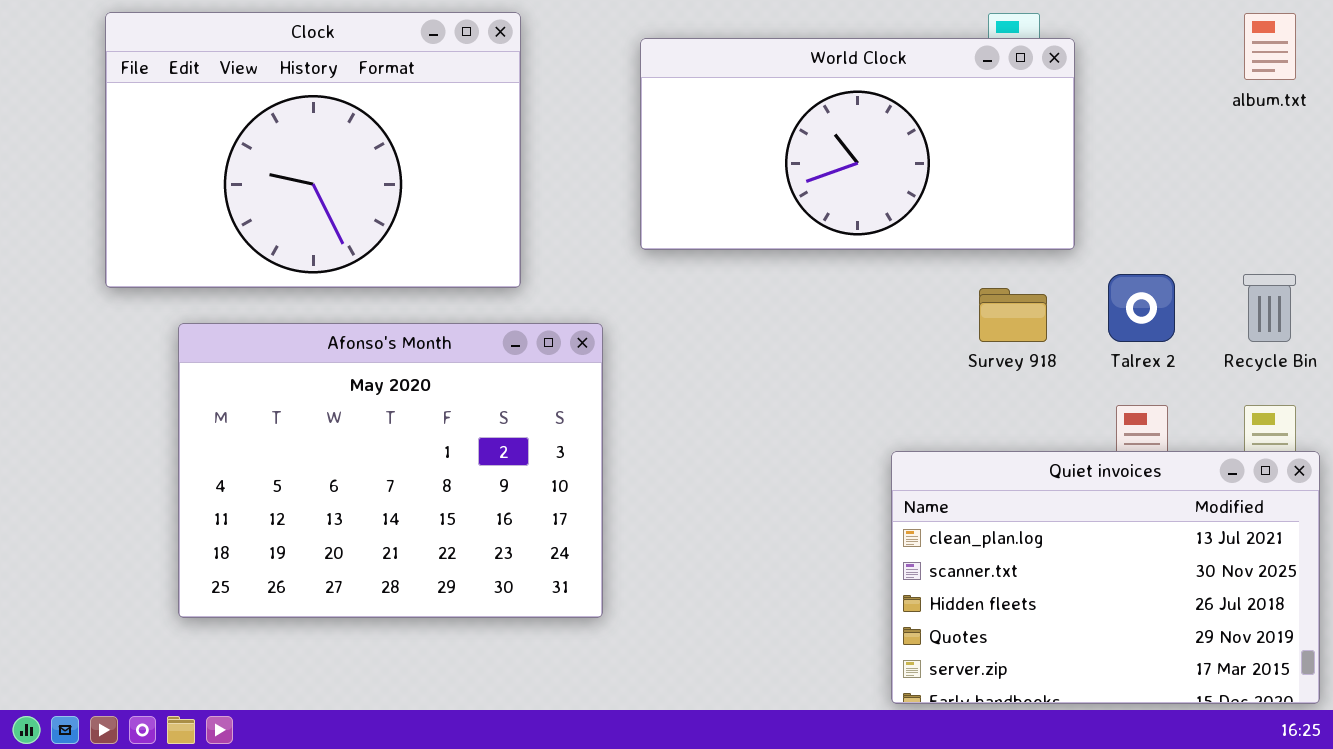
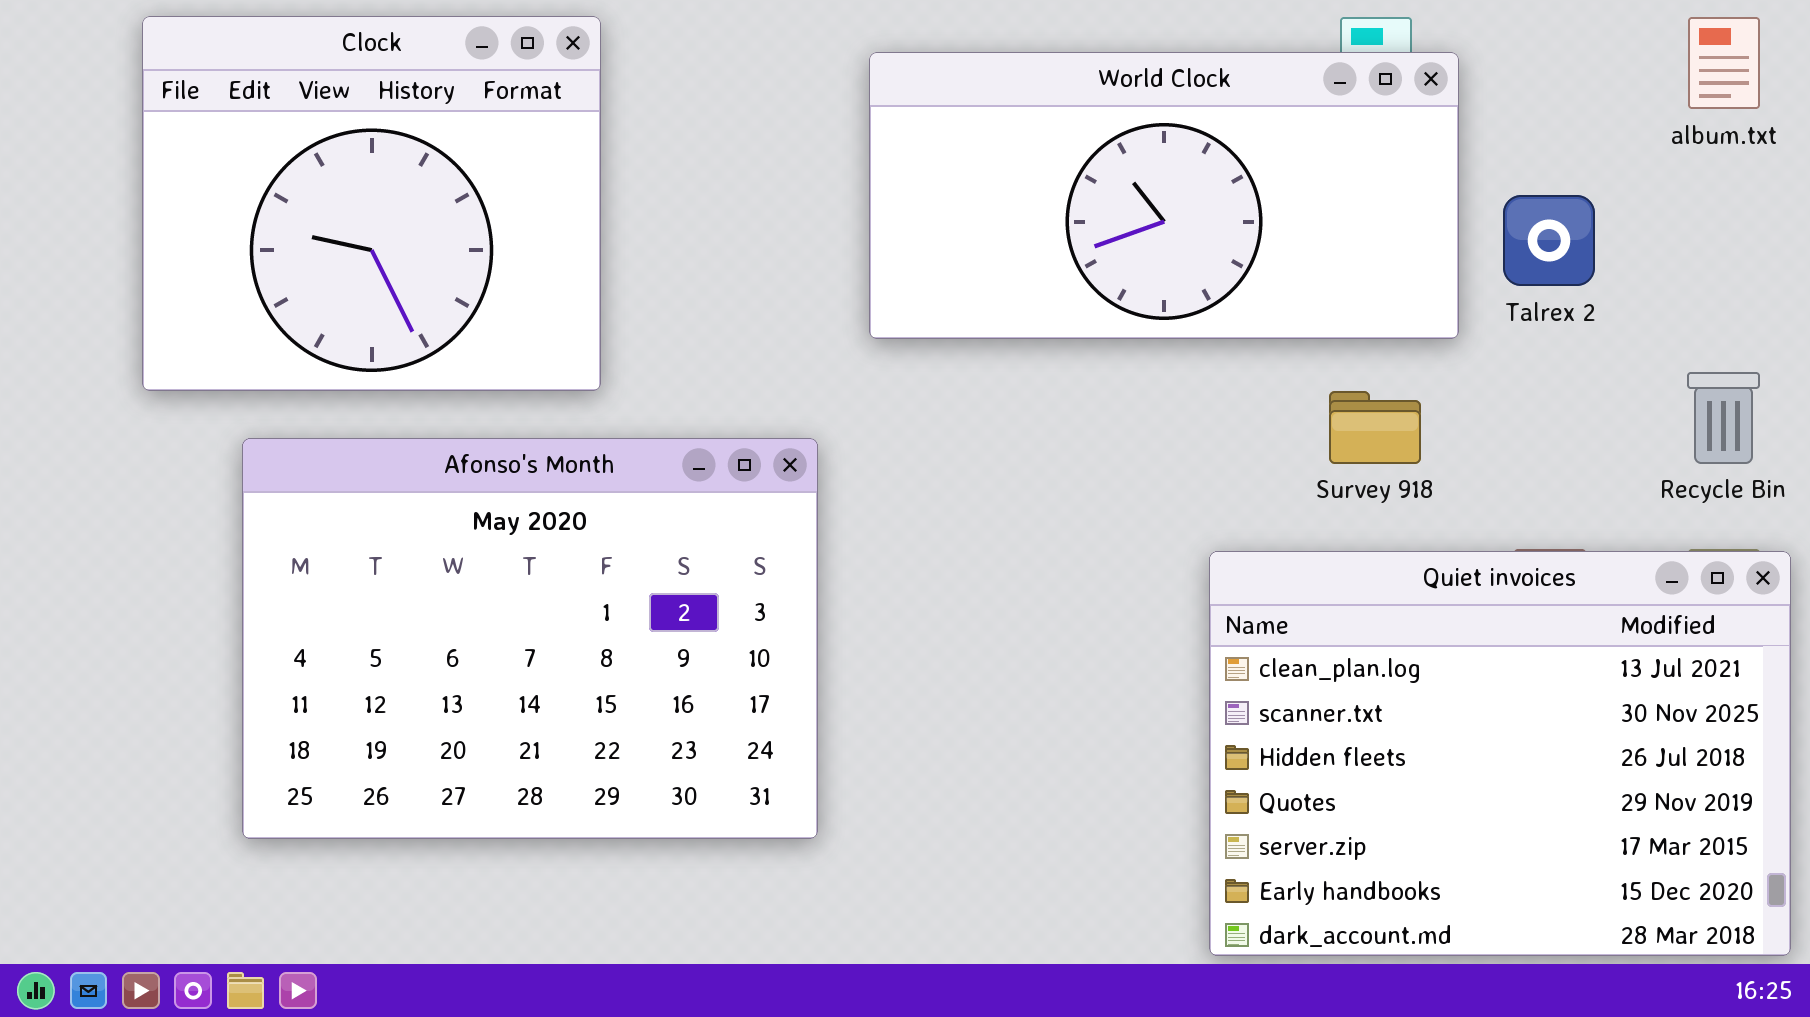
Clock: [105,12,521,288] -> [142,16,601,391], resized
Talrex 2: [1108,274,1175,342] -> [1503,195,1595,286], moved
Quiet invoices: [891,451,1320,704] -> [1209,551,1791,956], resized

